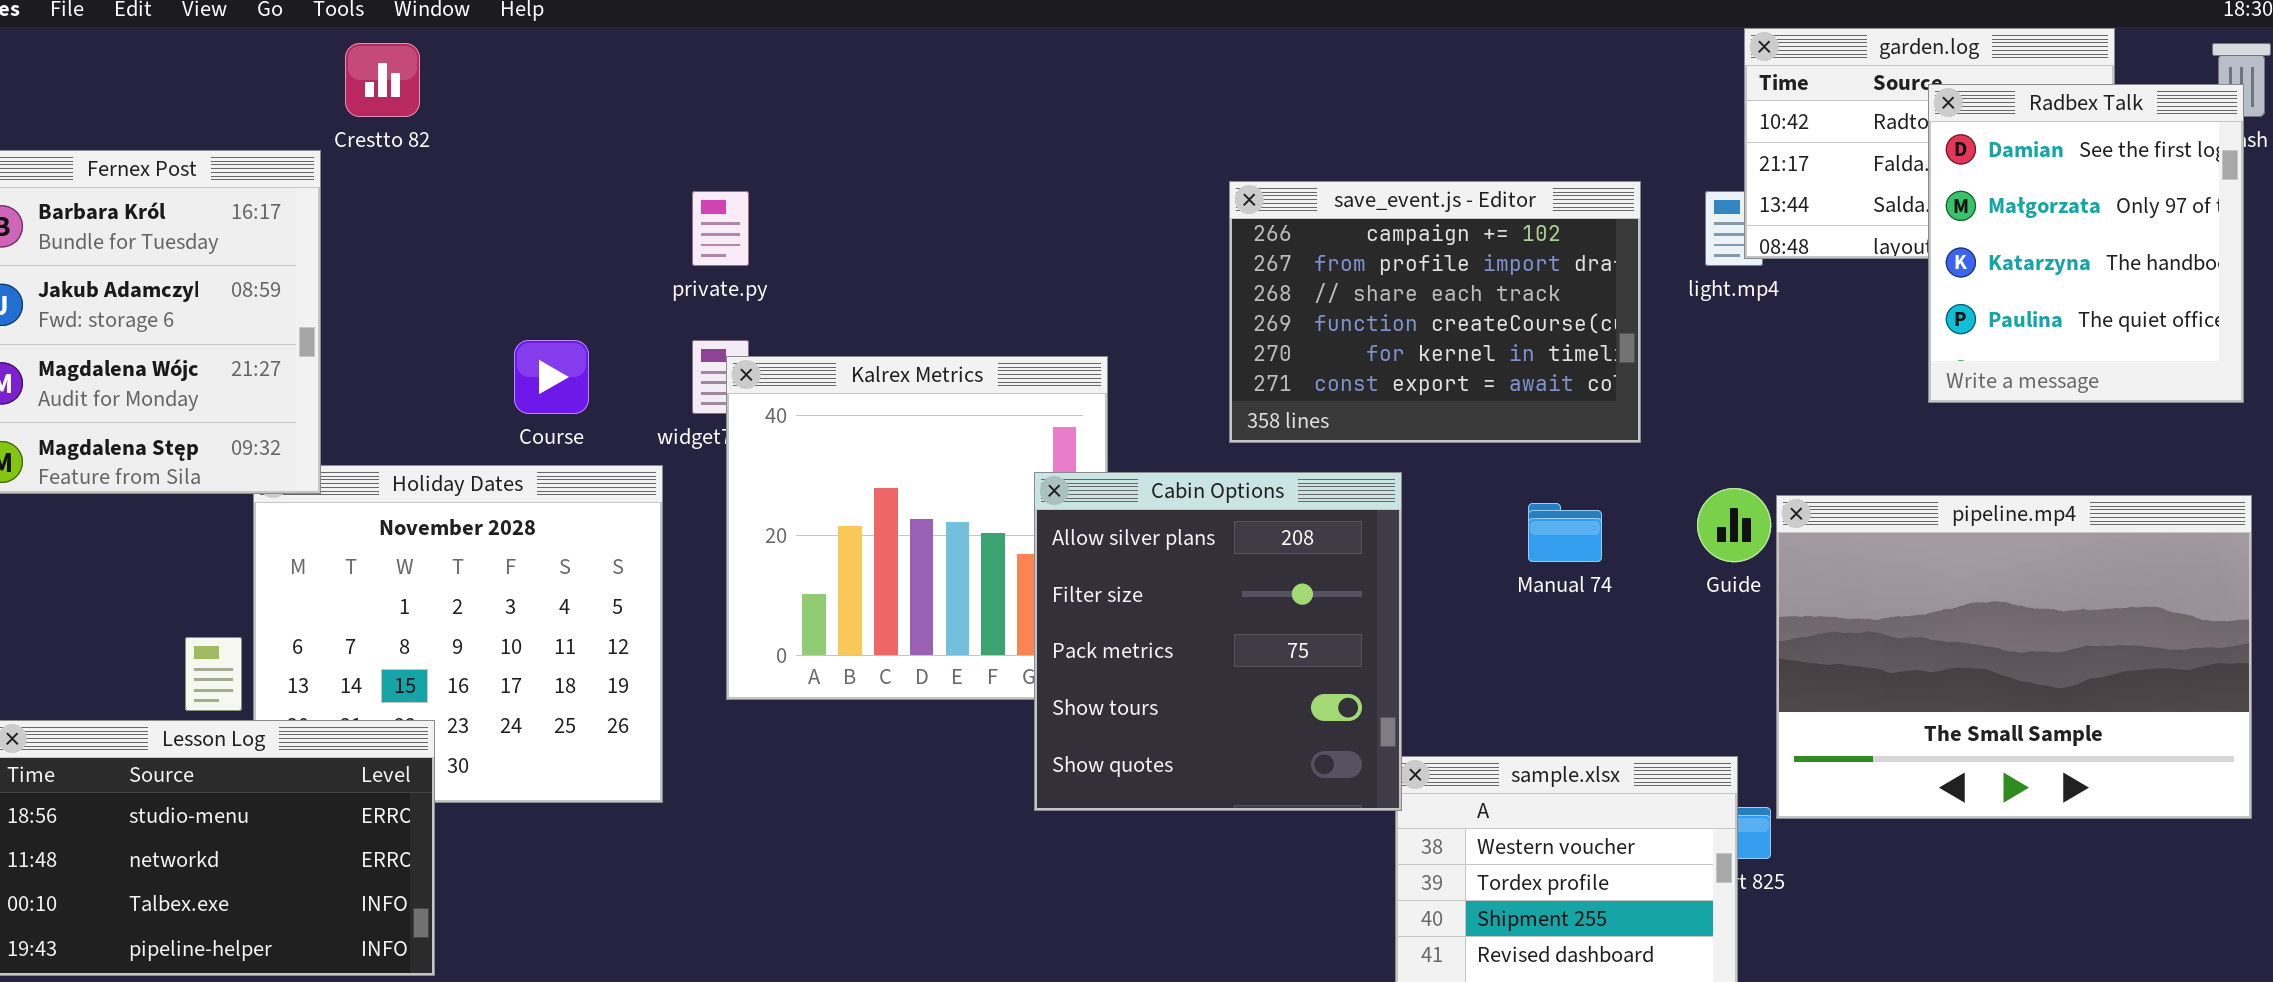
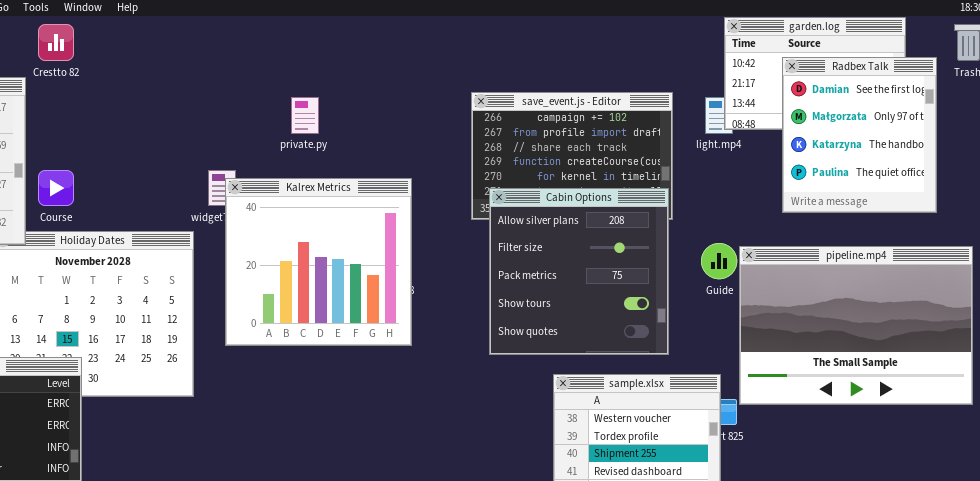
Radbex Talk: [1928,84,2244,403] -> [782,57,937,213], moved
private.py: [692,191,749,266] -> [291,97,319,134], moved
Course: [514,340,589,414] -> [38,170,74,206], moved
Cabin Options: [1034,472,1402,811] -> [489,188,669,355], moved

